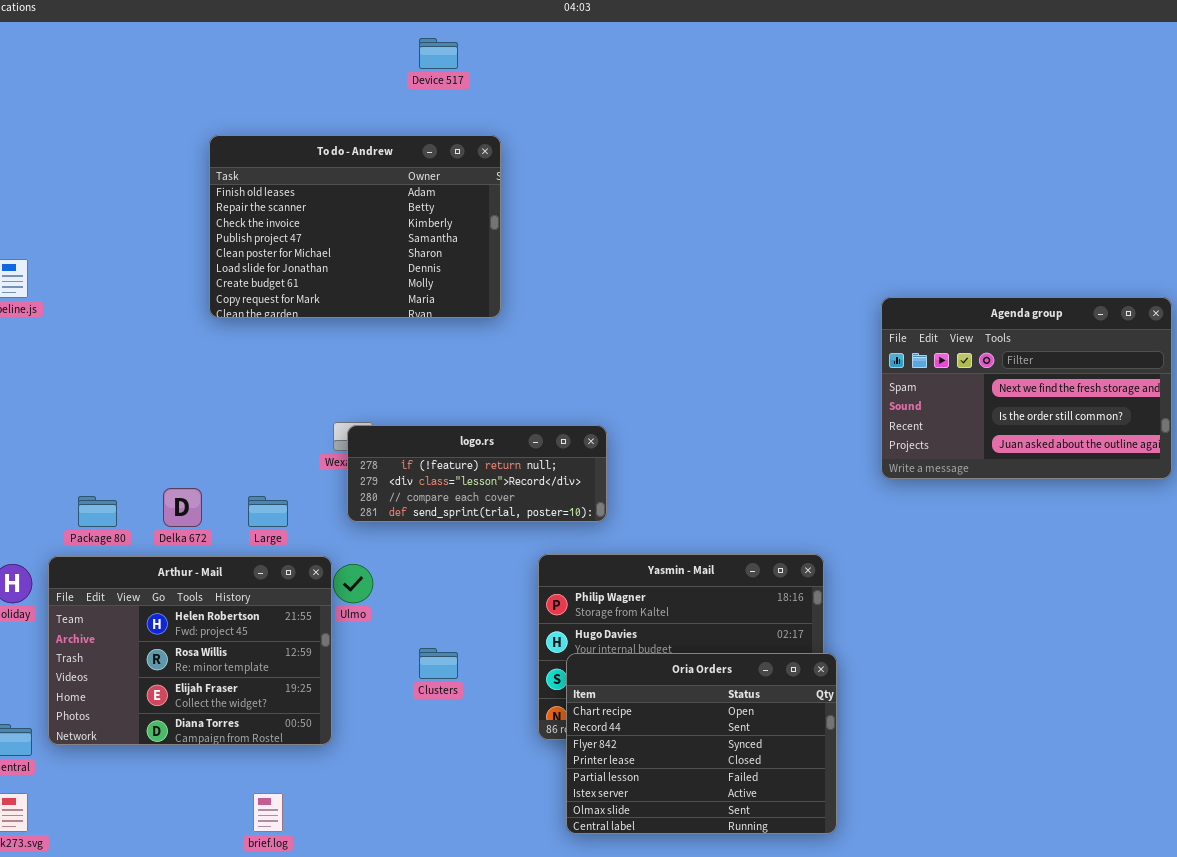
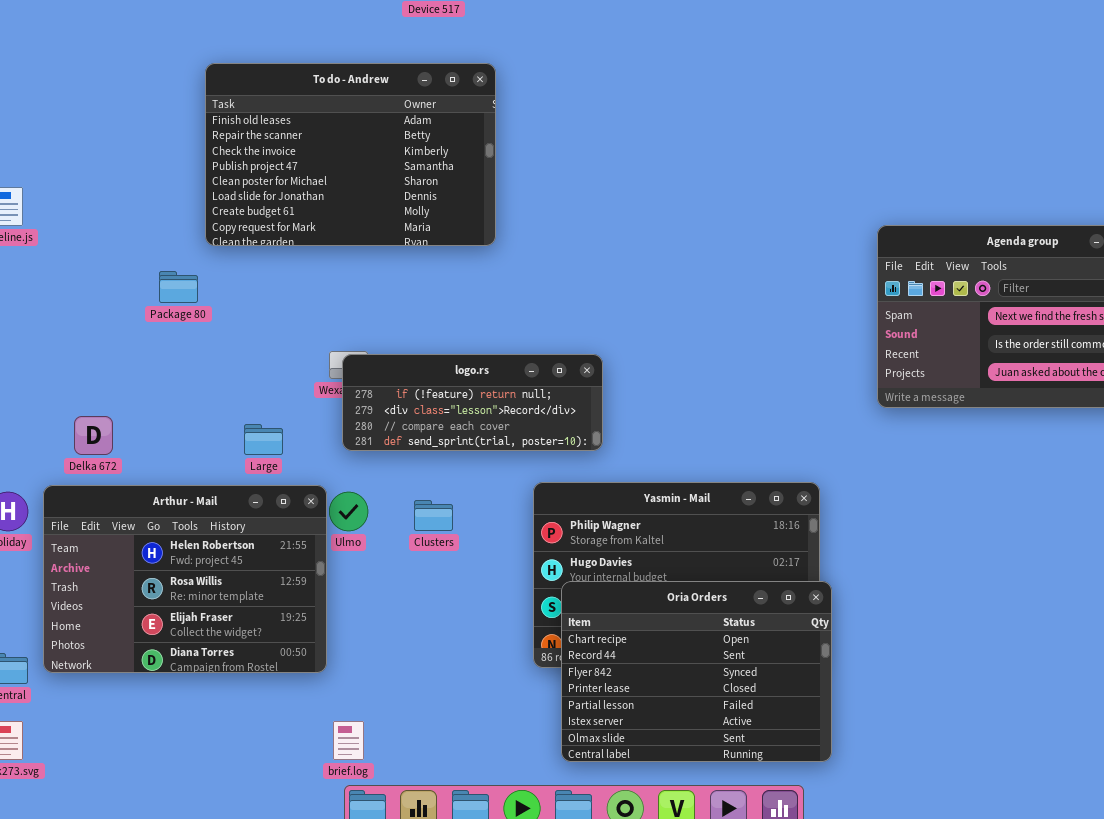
Delka 672: [163,488,202,527] -> [74,416,113,455], moved
Package 80: [78,496,117,527] -> [159,271,198,303], moved
Clusters: [419,648,458,679] -> [414,500,453,531], moved
brief.log: [253,793,283,832] -> [333,721,364,760], moved

